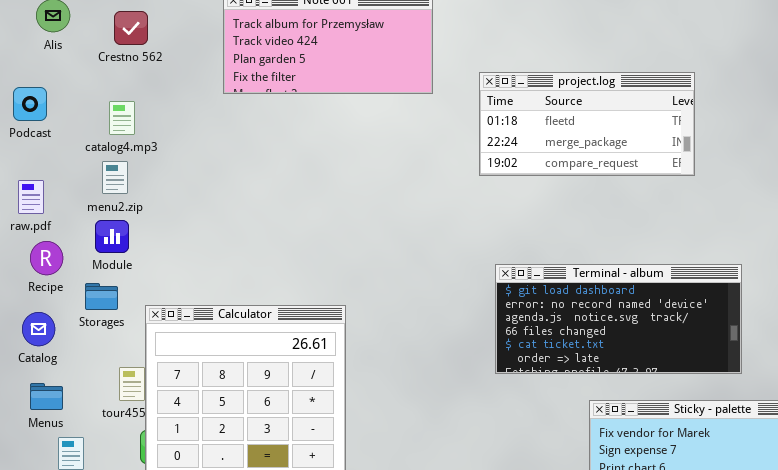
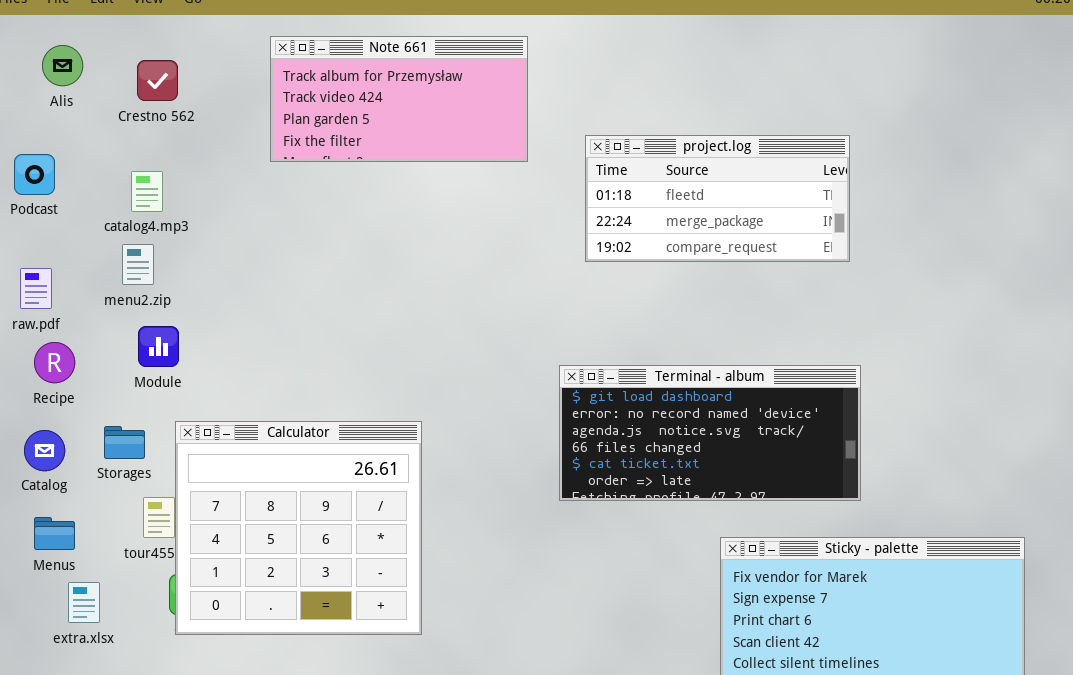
Module: [95,220,129,253] -> [138,326,179,367], moved
Terminal - album: [495,264,742,374] -> [559,365,861,501], moved
Storages: [85,283,118,310] -> [104,426,145,459], moved

